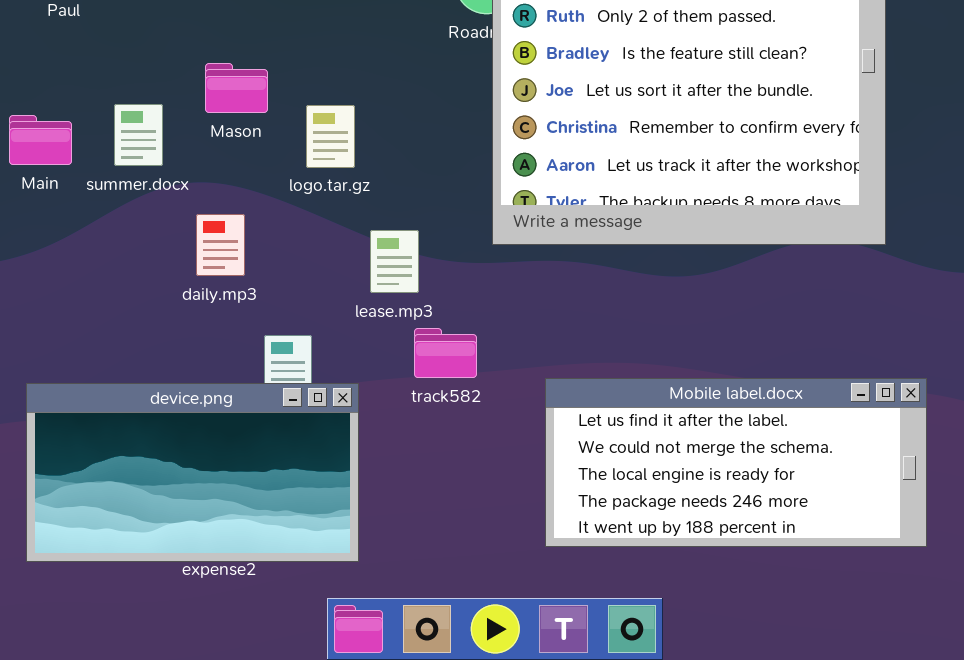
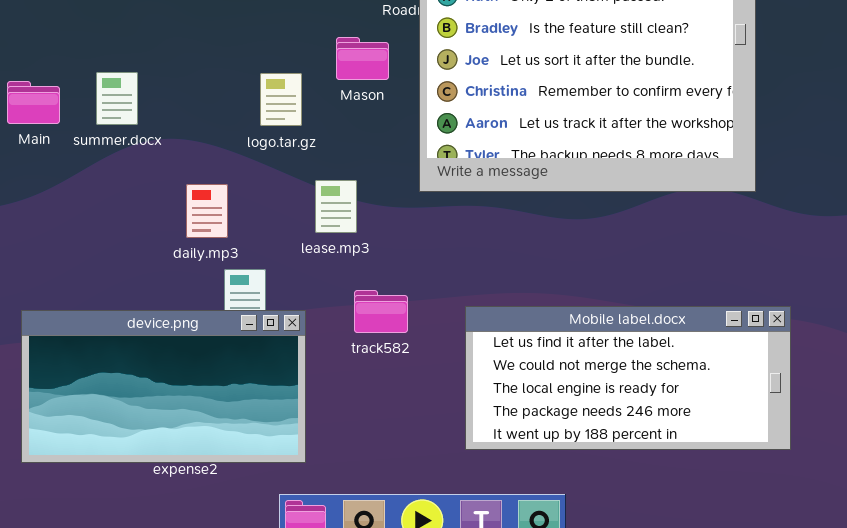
Mason: [205,63,268,113] -> [336,37,389,80], moved
daily.mp3: [196,214,245,276] -> [186,184,228,238], moved
track582: [414,328,477,378] -> [354,290,408,333], moved

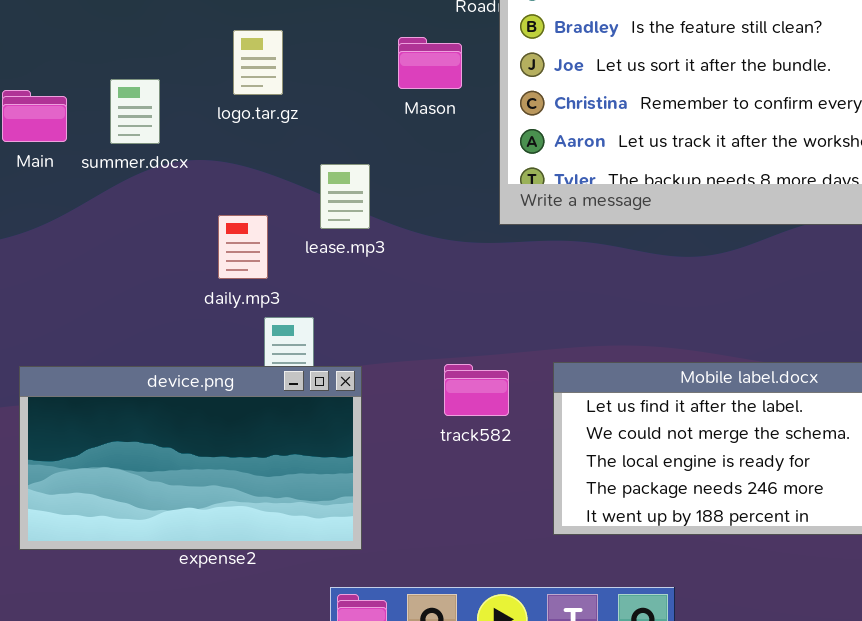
logo.tar.gz: [260,73,302,126] -> [233,30,283,95], moved
lease.mp3: [315,180,357,233] -> [320,164,370,229], moved
track582: [354,290,408,333] -> [444,364,509,416], moved

